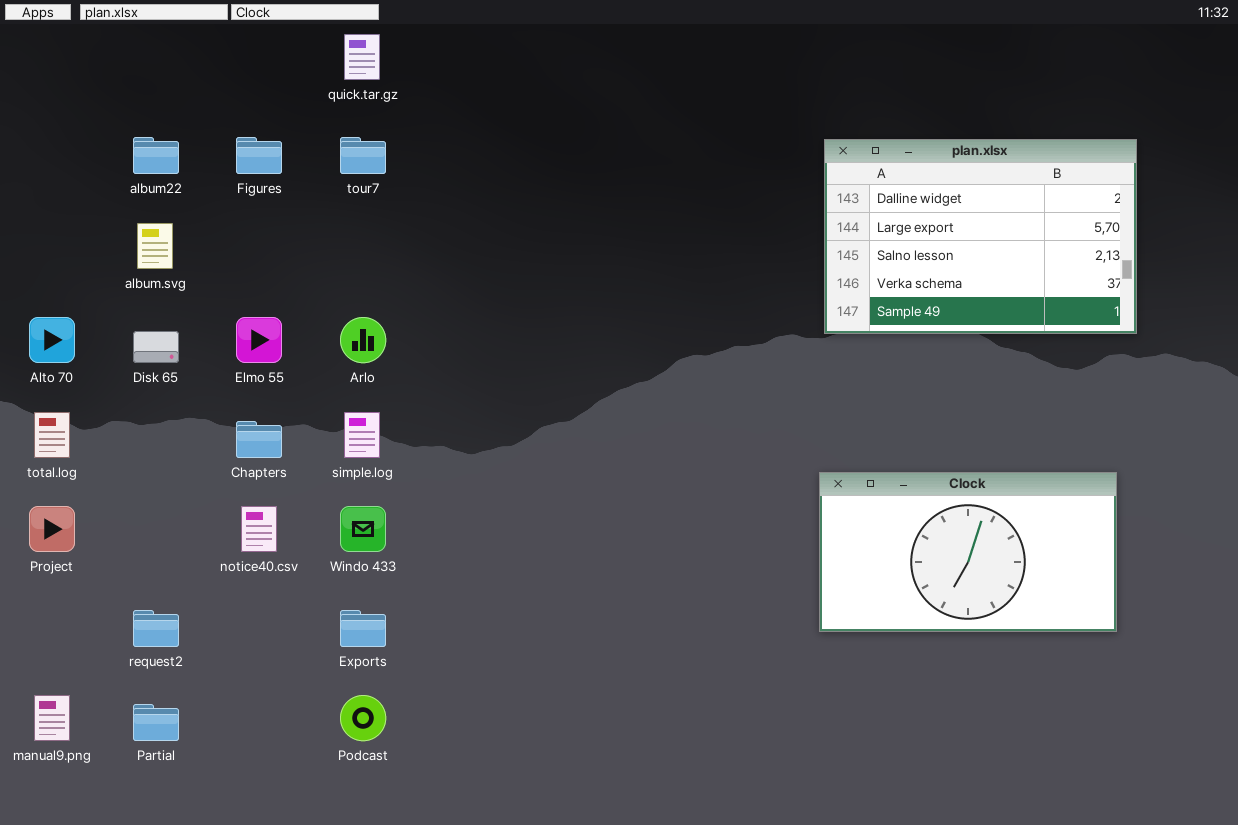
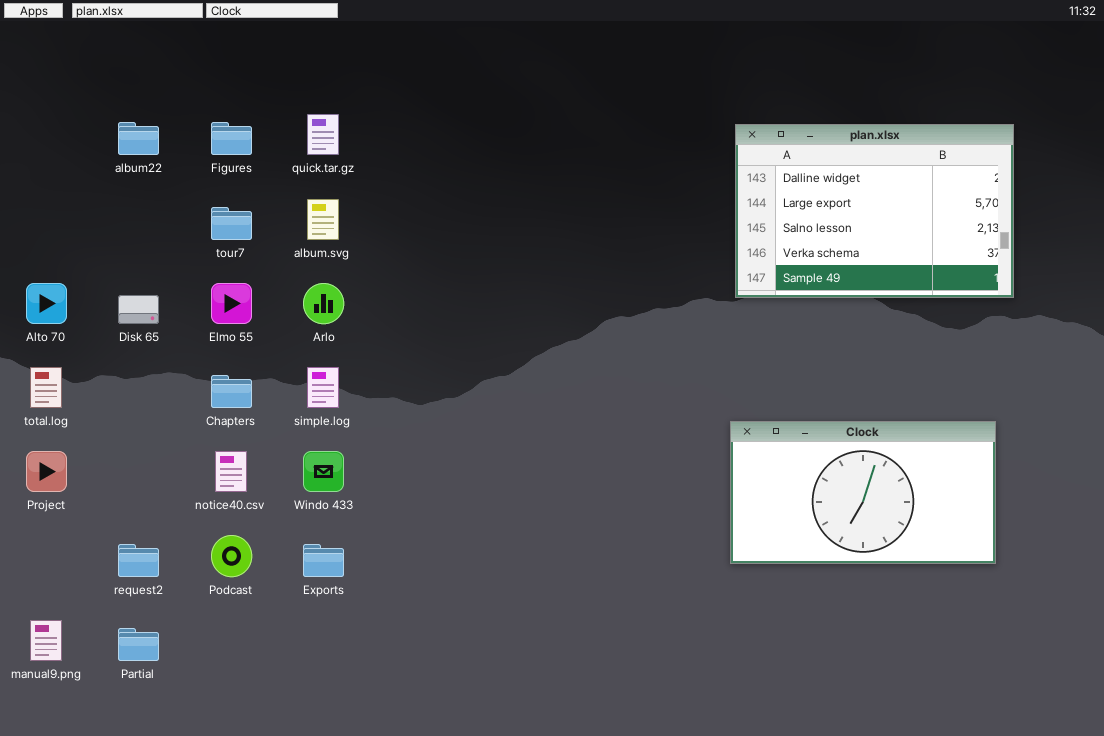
quick.tar.gz: [344,34,380,80] -> [307,114,339,155], moved
tour7: [340,137,386,174] -> [211,207,252,240], moved
album.svg: [137,223,173,269] -> [307,199,339,240], moved
Podcast: [340,695,386,741] -> [211,535,252,577], moved

